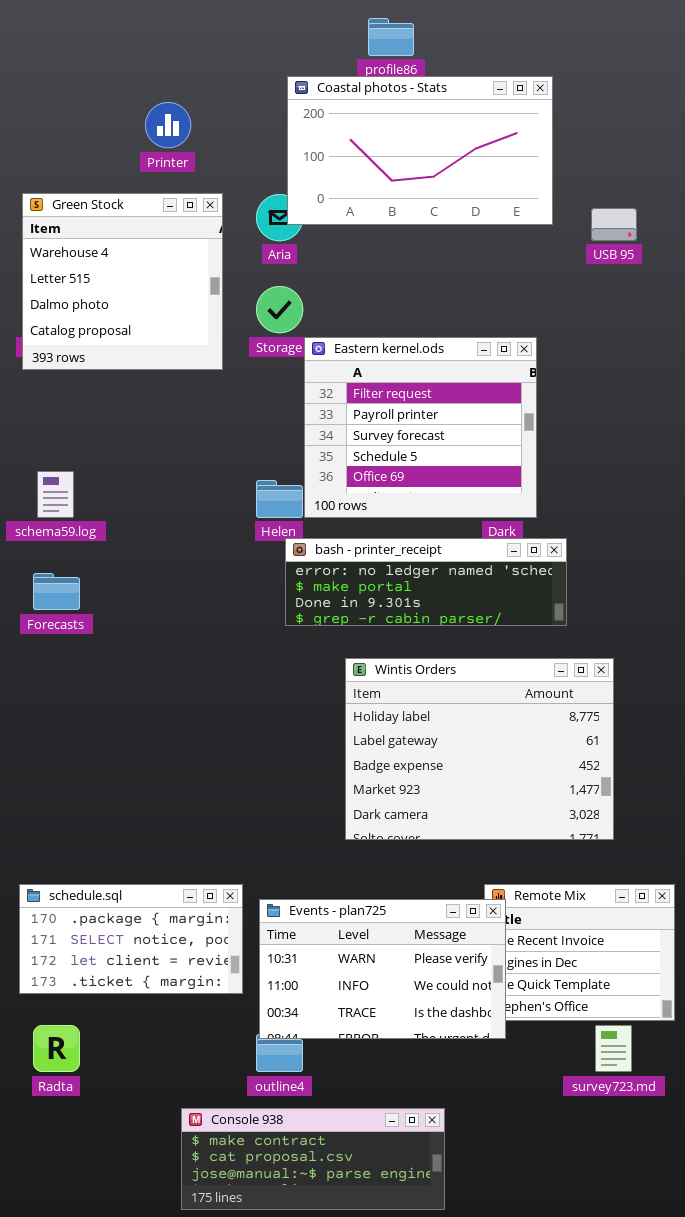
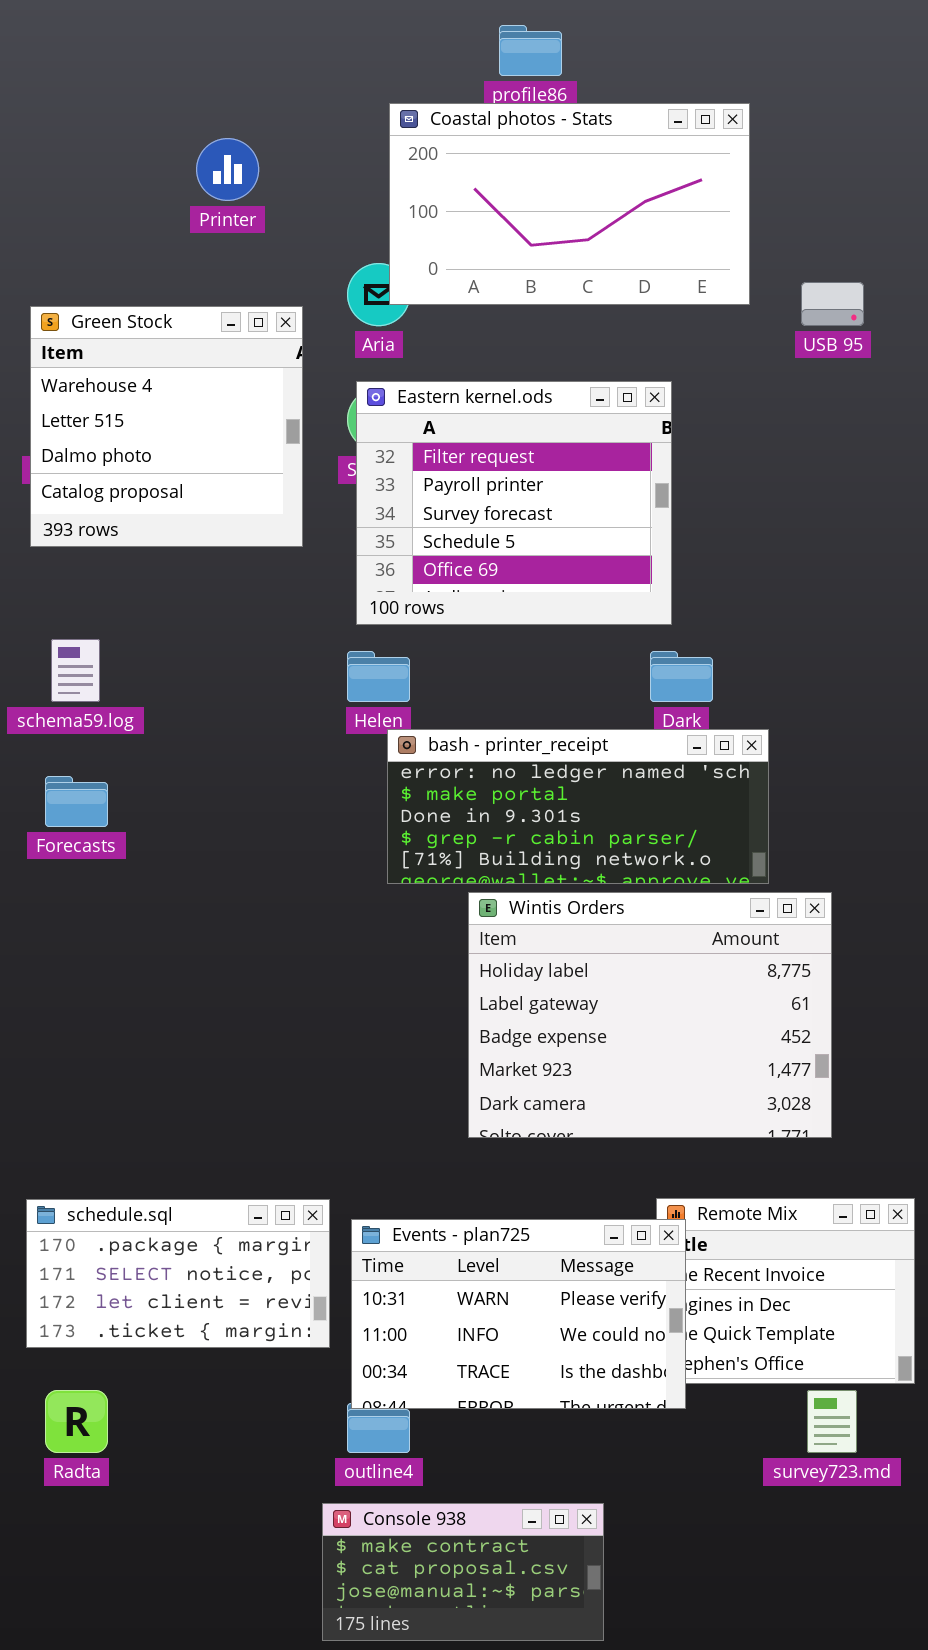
Green Stock: [22,193,223,370] -> [30,306,303,547], moved
Eastern kernel.ods: [304,337,537,518] -> [356,381,672,625], moved
bash - printer_receipt: [285,538,567,626] -> [387,729,769,884], resized
Console 938: [181,1108,445,1210] -> [322,1503,604,1641], resized

